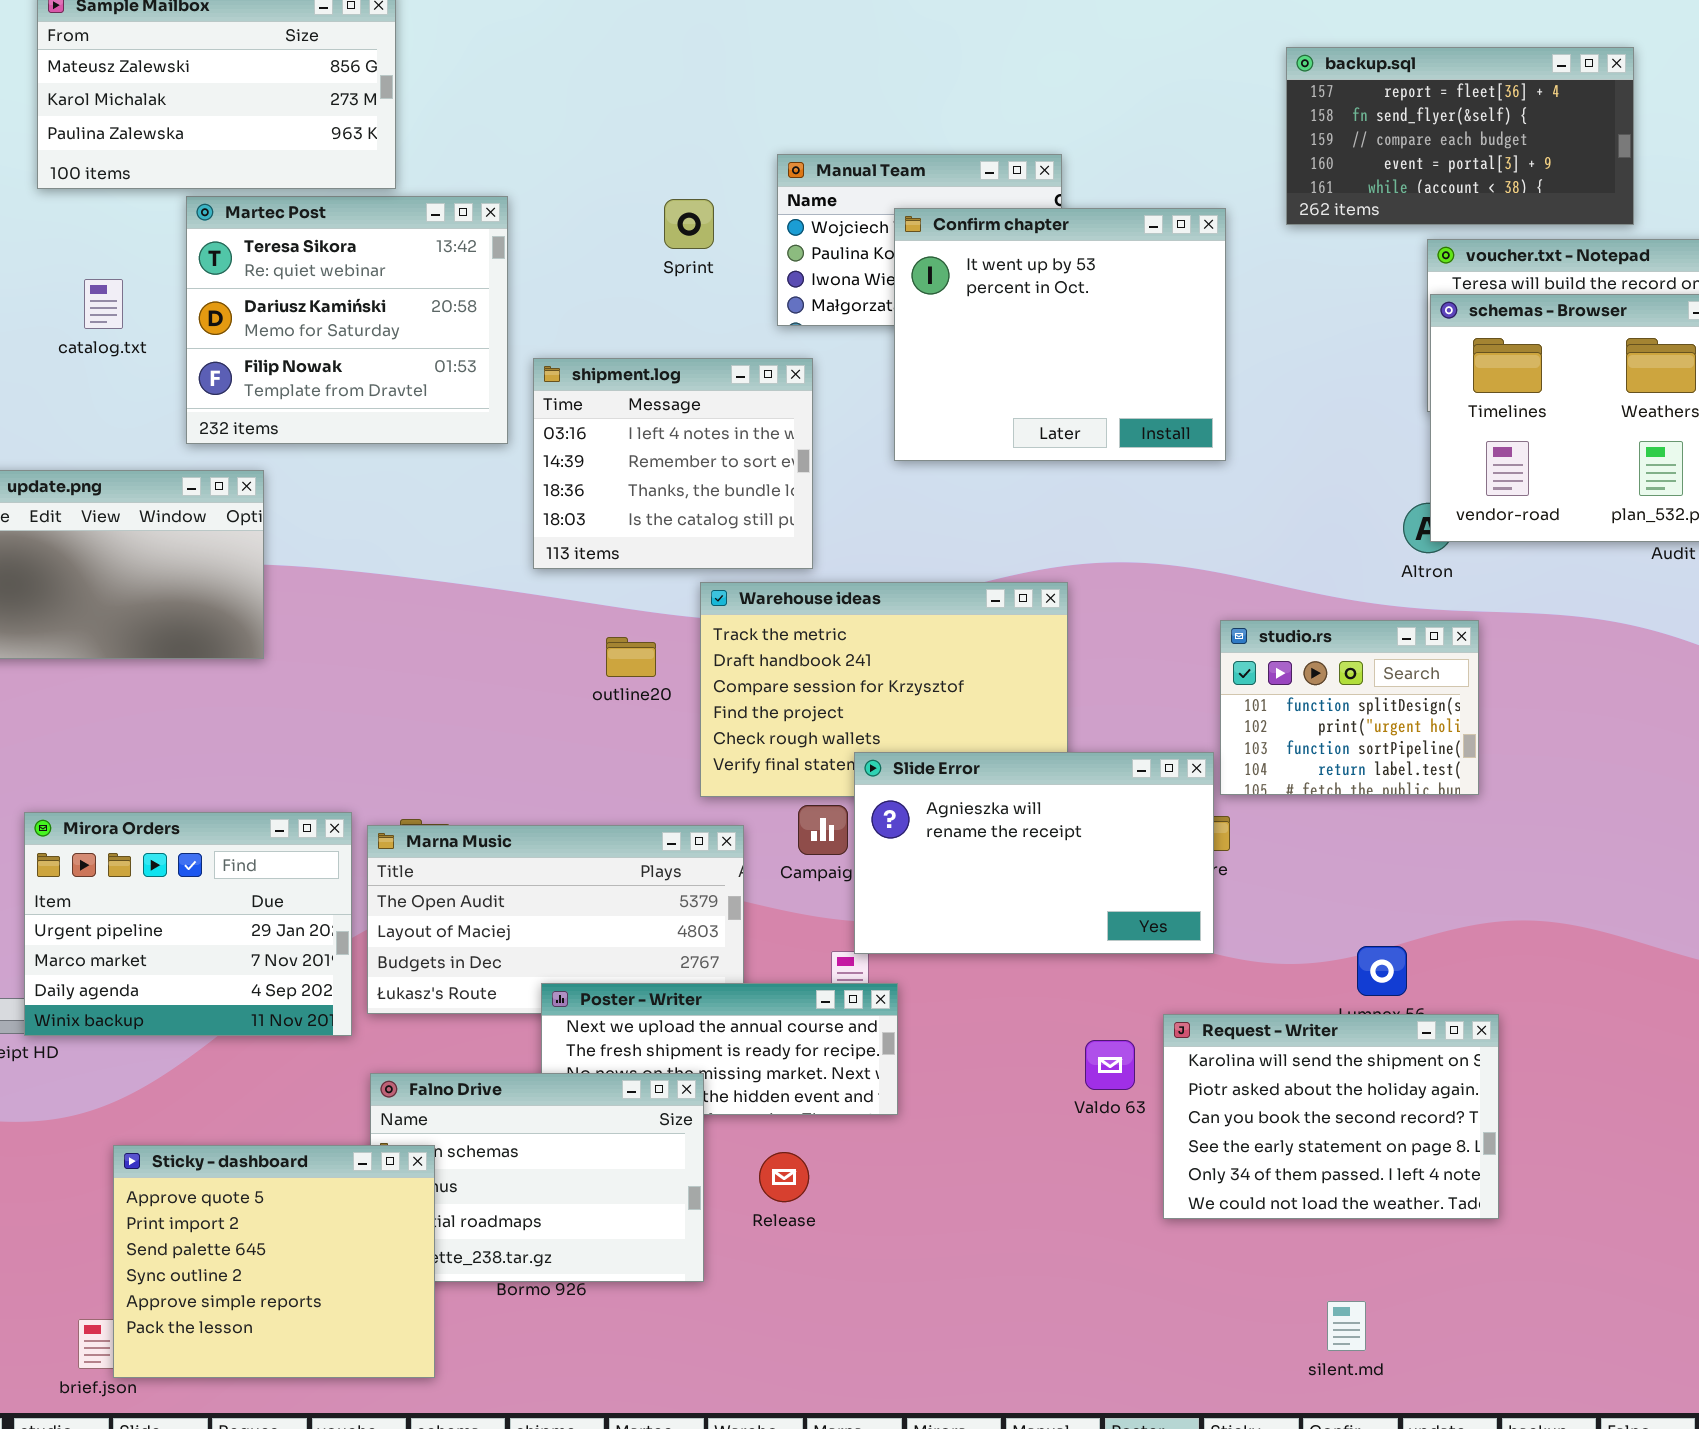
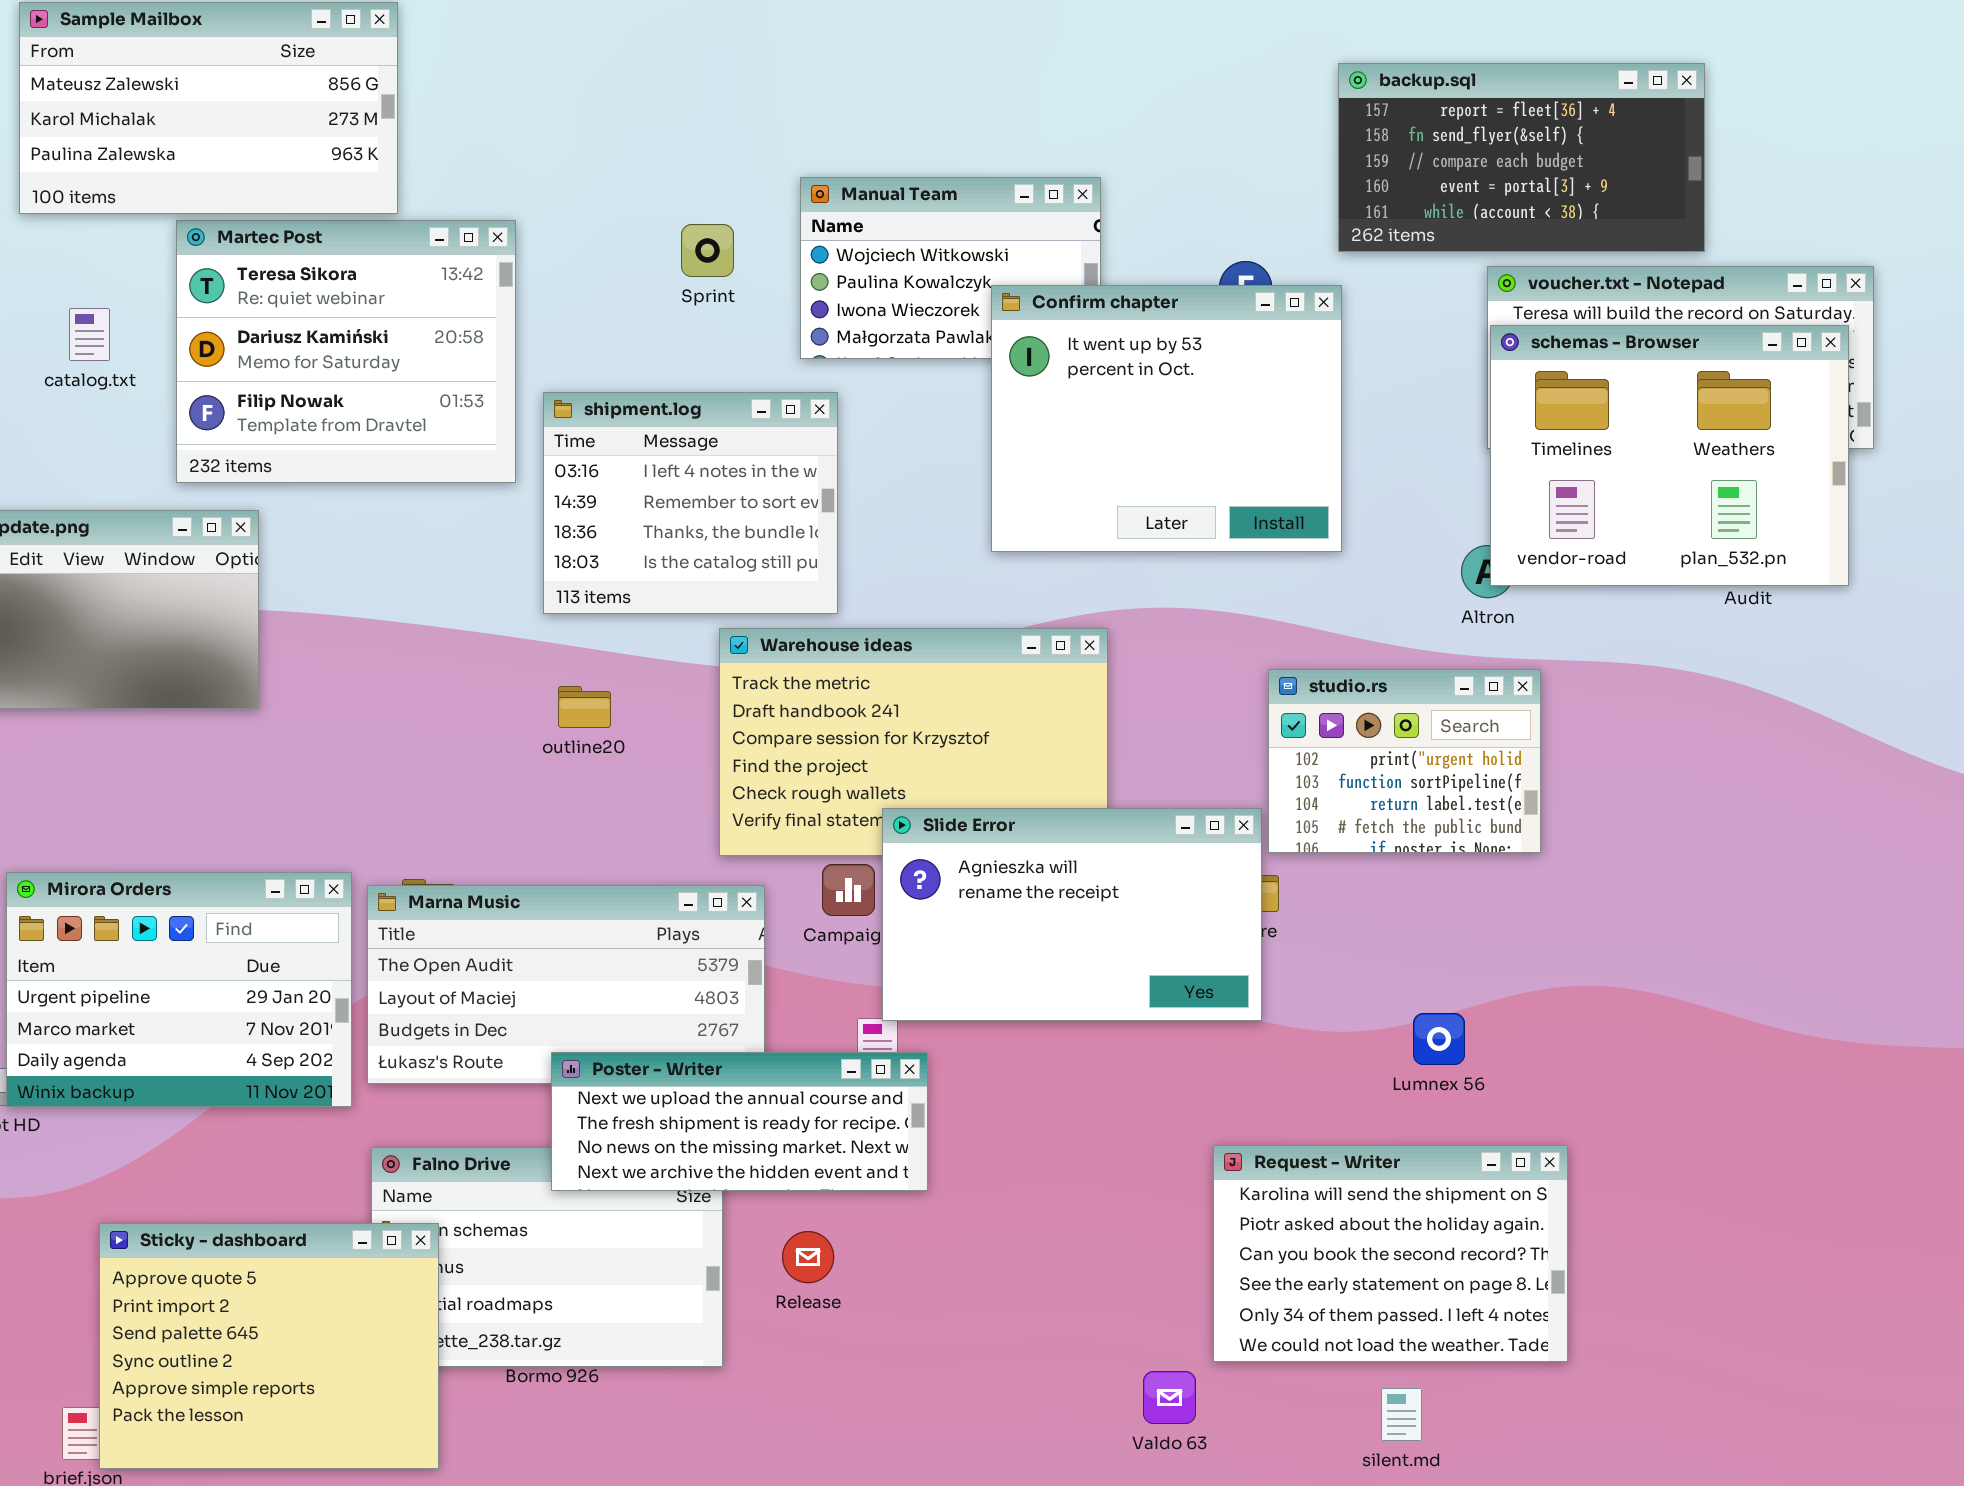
Confirm chapter: [894,208,1226,461] -> [991,285,1342,552], moved
studio.rs: [1220,620,1479,795] -> [1268,669,1541,853], scrolled down 1 row
outline20: [606,637,656,677] -> [558,686,611,728], moved
Poster - Writer: [541,983,898,1115] -> [551,1052,928,1191], raised
Request - Writer: [1163,1014,1499,1219] -> [1213,1145,1568,1362], moved
Valdo 63: [1085,1040,1135,1090] -> [1143,1371,1196,1424], moved

